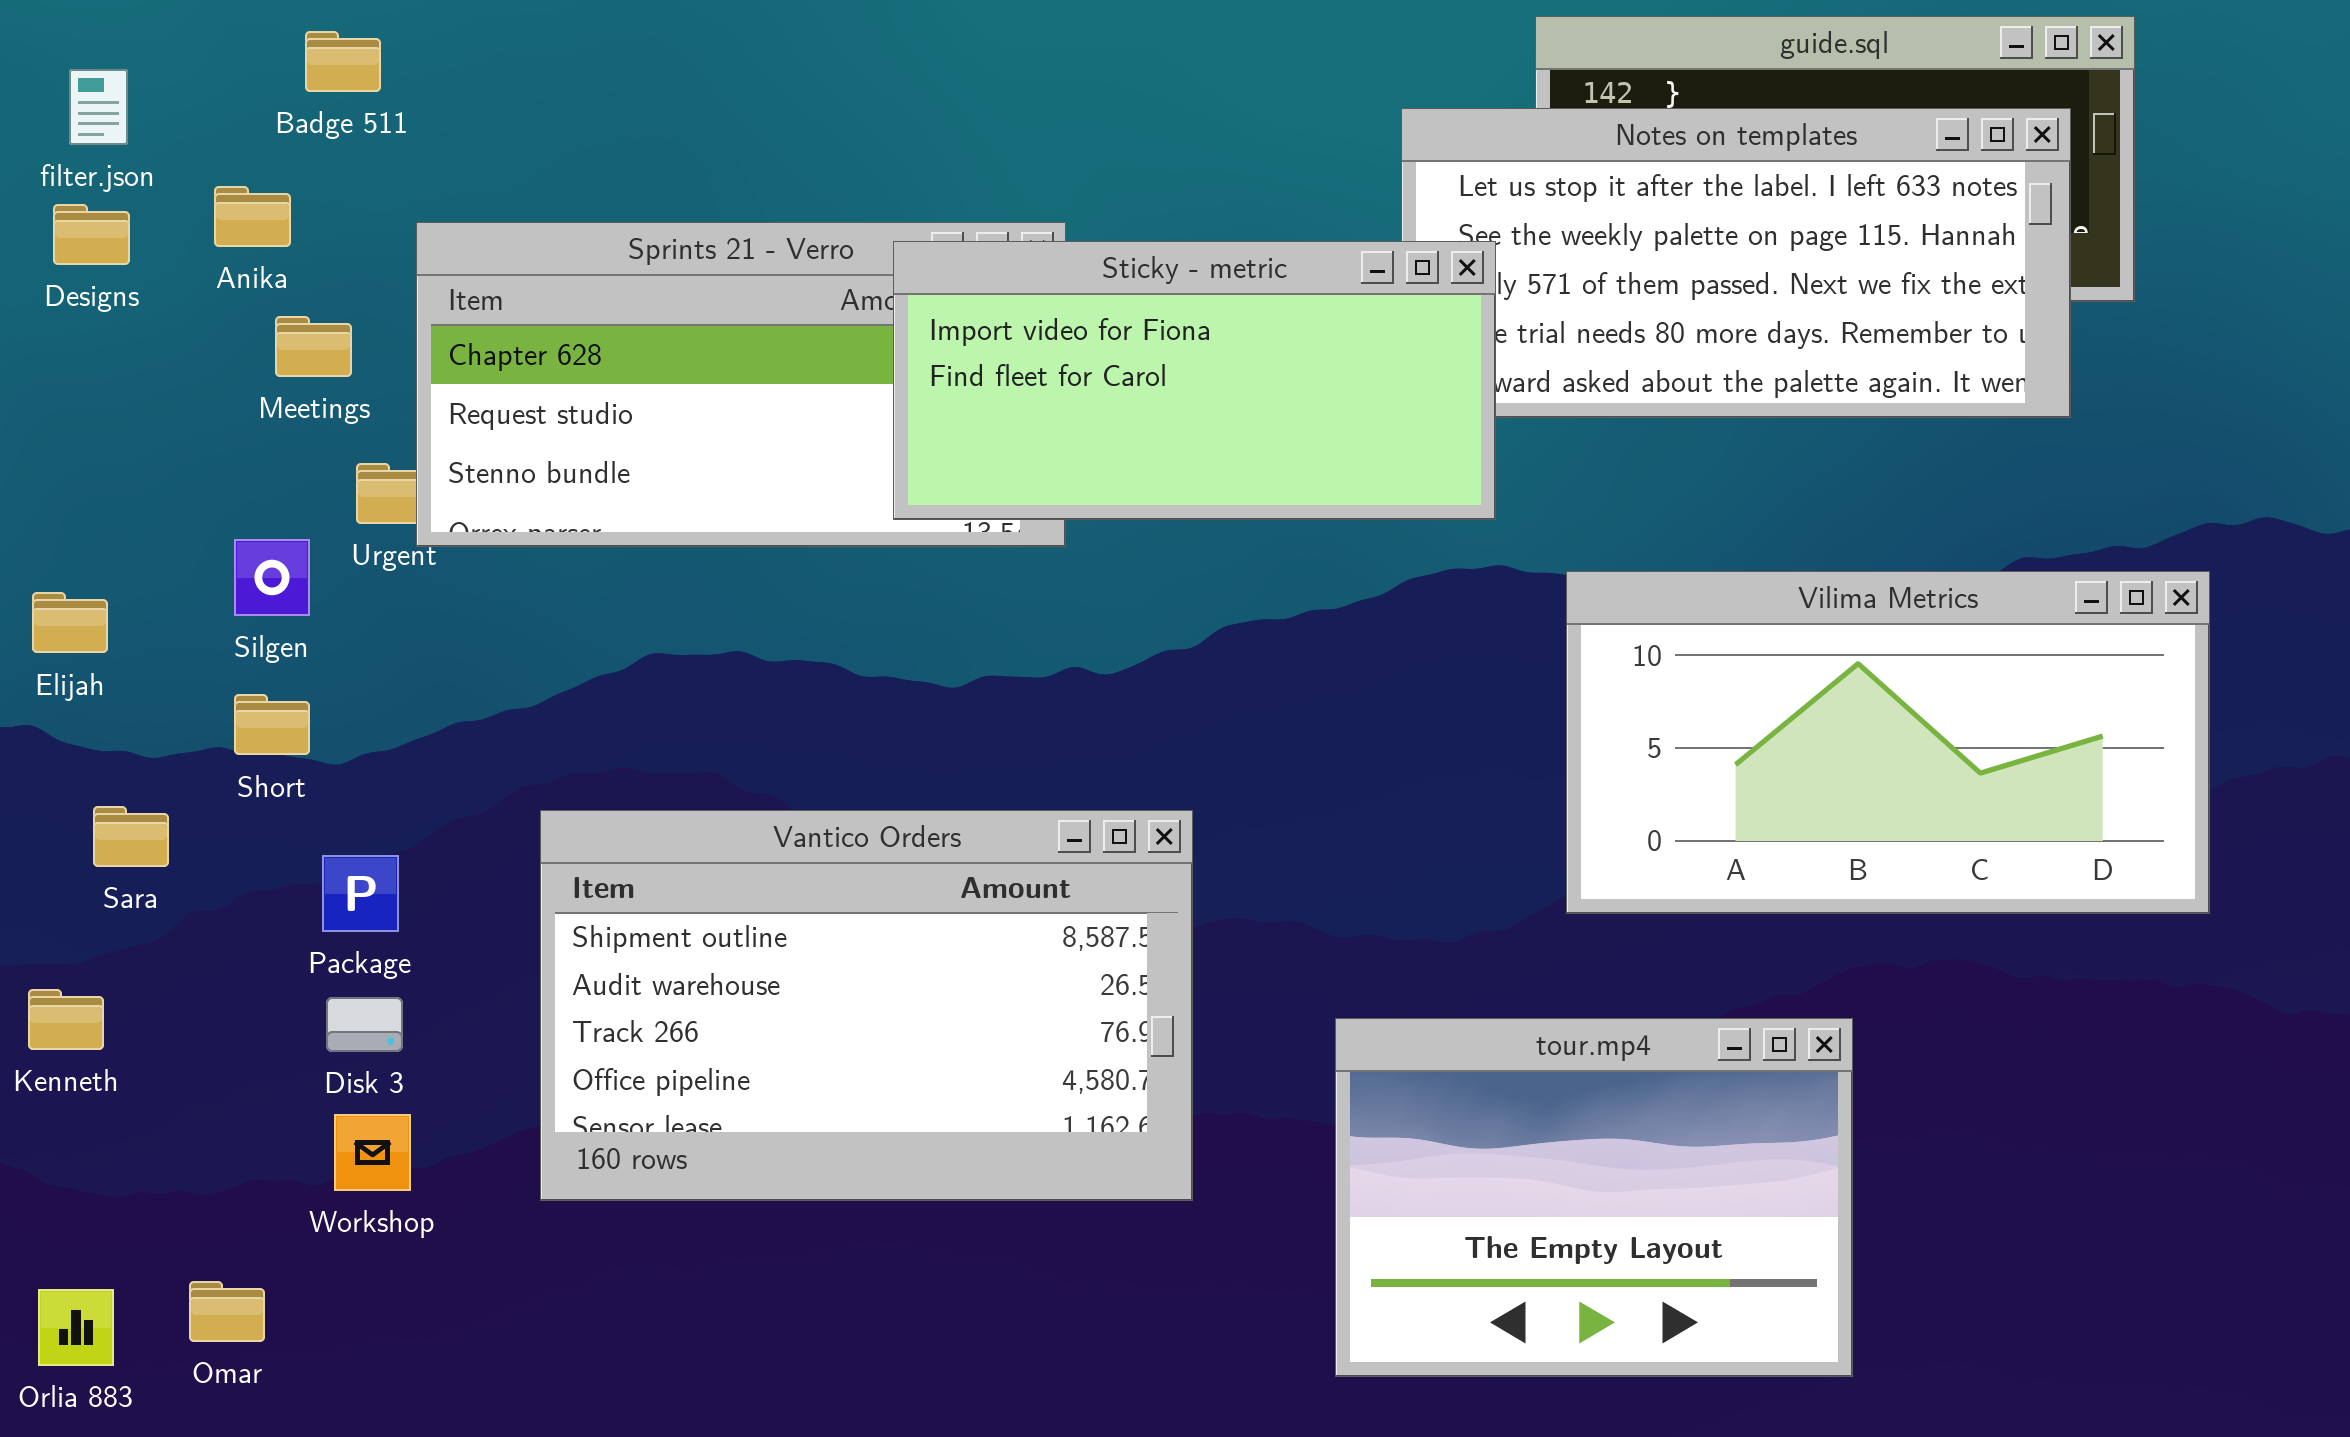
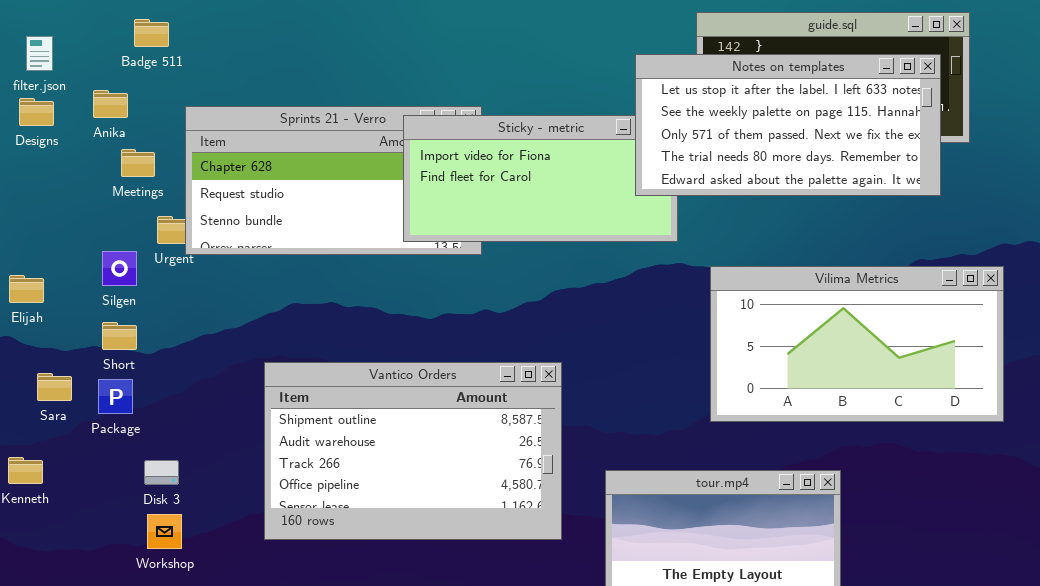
Notes on templates: [1401,108,2071,418] -> [635,54,941,196], raised
Vantico Orders: [540,810,1193,1201] -> [264,362,562,540], moved
Package: [322,855,399,932] -> [98,379,133,414], moved

